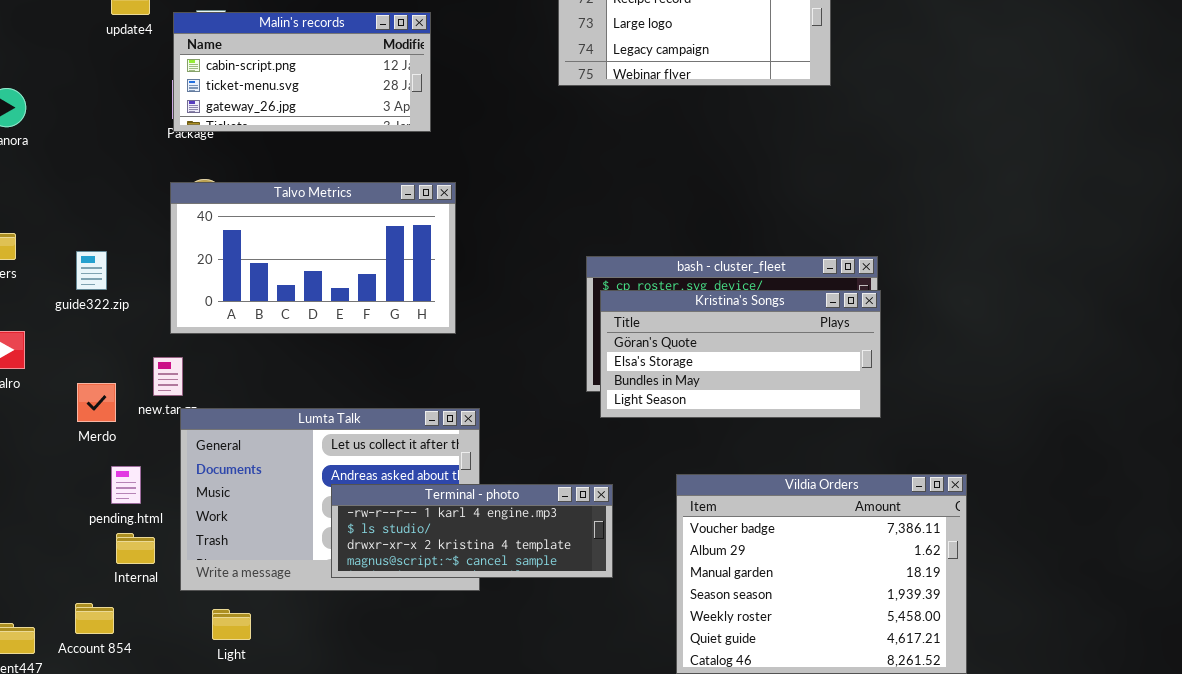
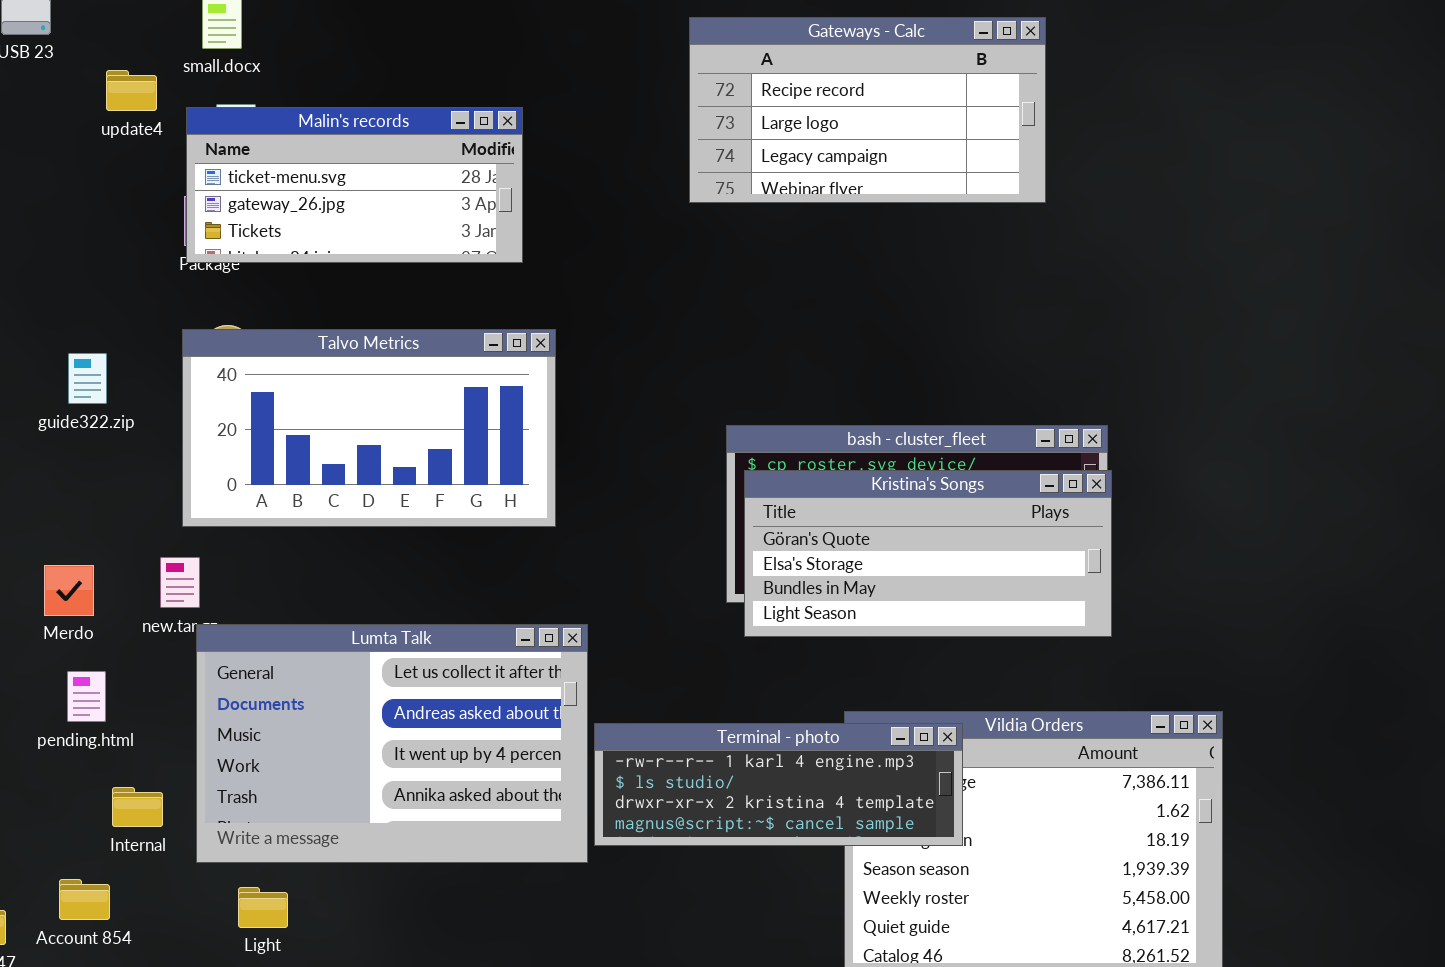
Malin's records: [173,12,431,132] -> [186,107,523,263], scrolled down 1 row
guide322.zip: [76,251,107,290] -> [68,353,107,404], moved
Merdo: [77,383,116,422] -> [44,565,94,616], moved
pending.html: [111,466,141,504] -> [67,671,106,722], moved
Terminal - photo: [331,484,613,578] -> [594,723,963,846], moved

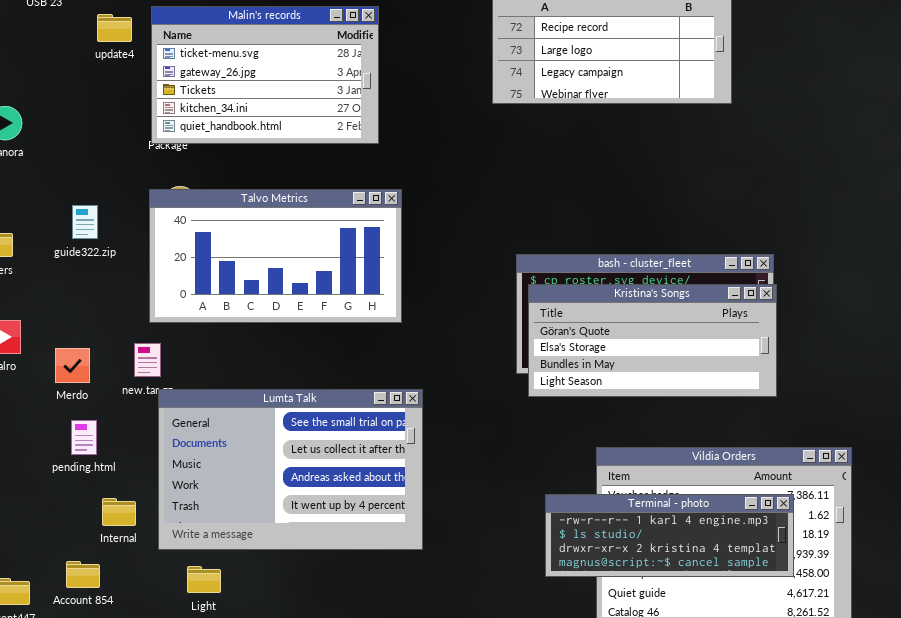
Malin's records: [186,107,523,263] -> [151,6,379,144], resized
Lumta Talk: [196,624,588,863] -> [158,389,423,550], scrolled up 1 row
Terminal - photo: [594,723,963,846] -> [545,494,794,577], moved

